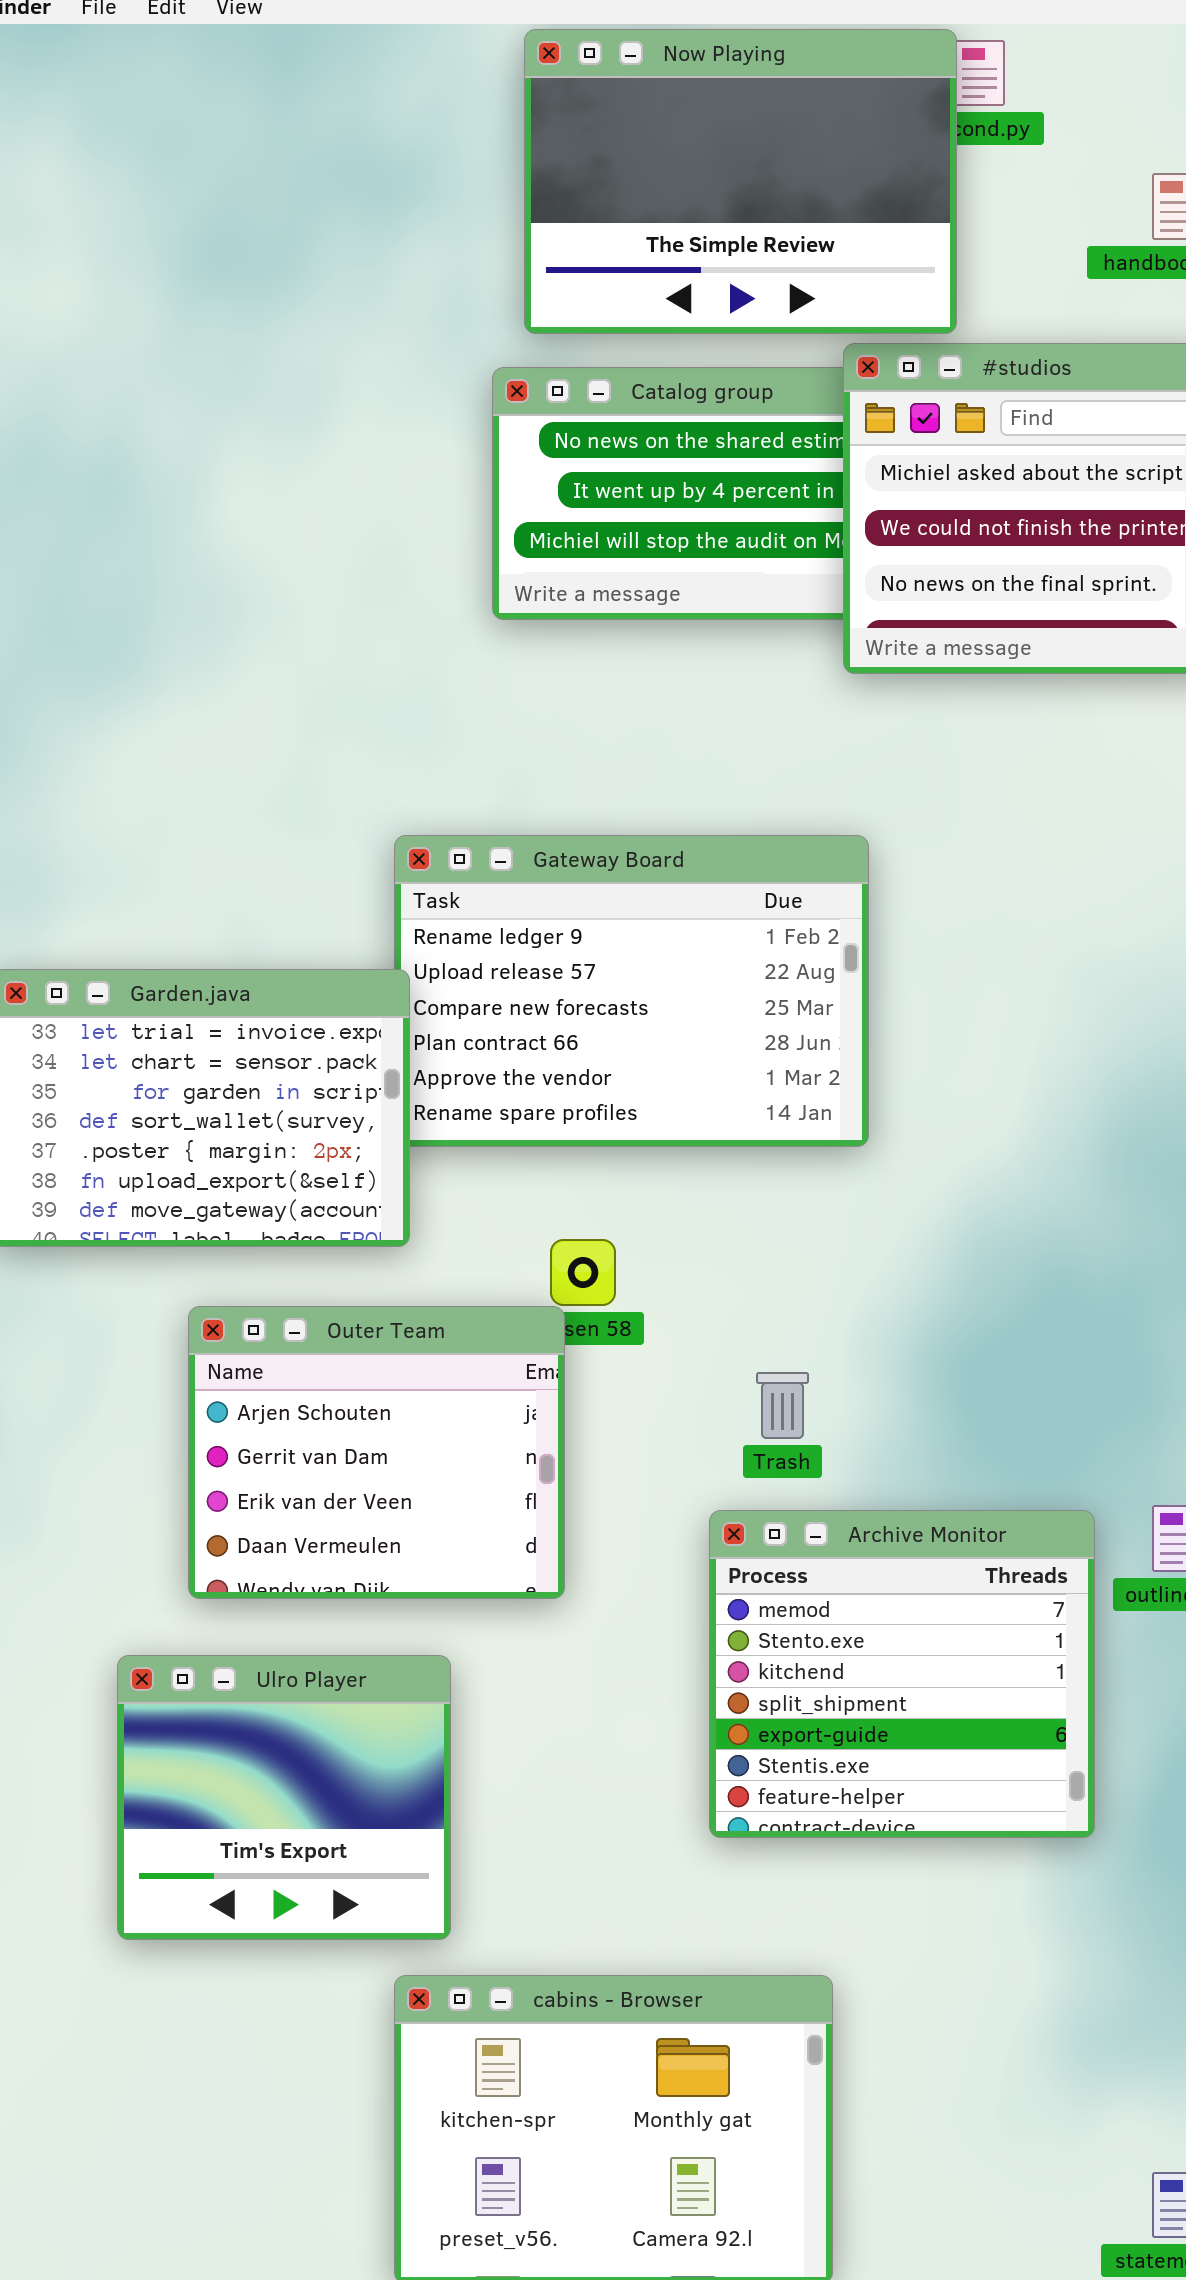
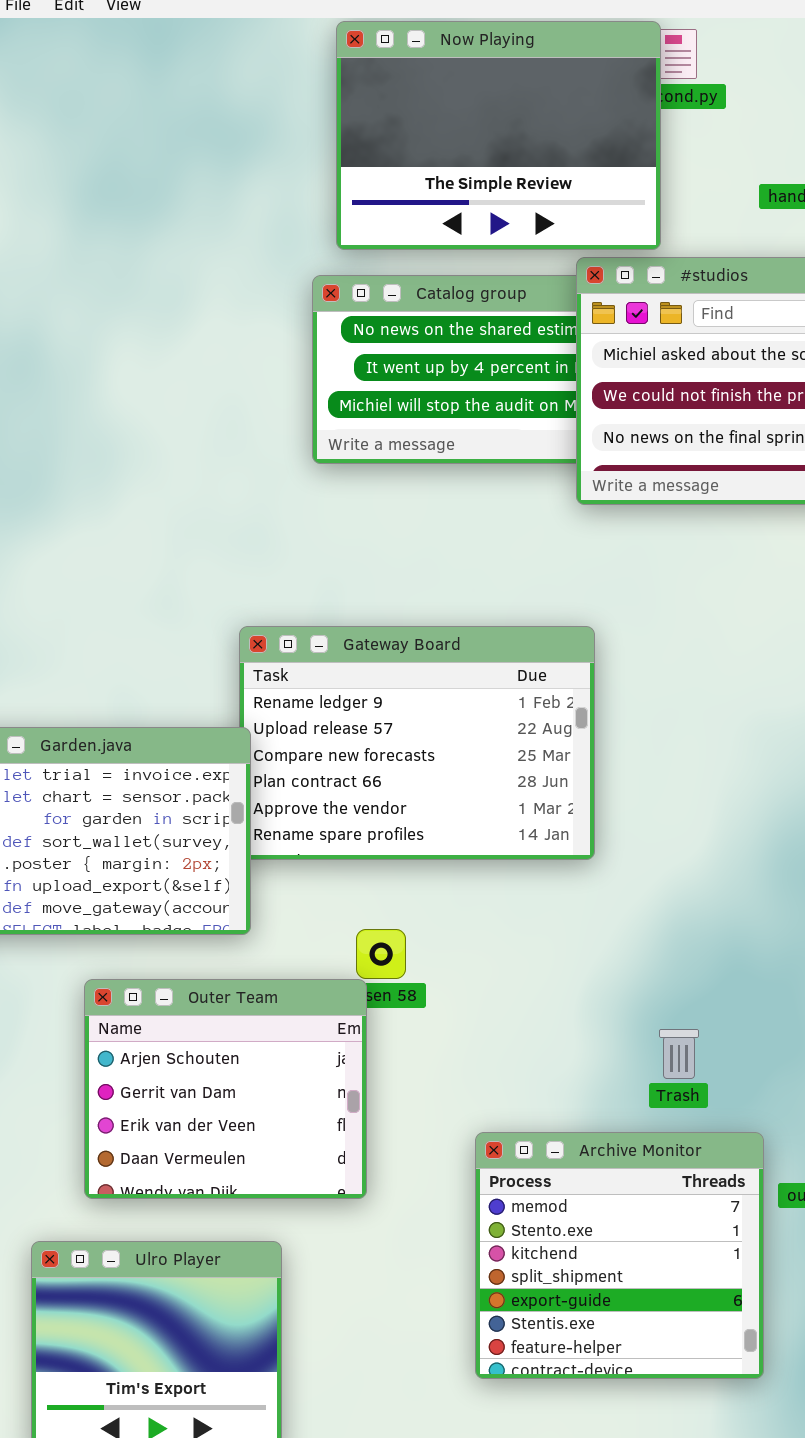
Trash: [756,1372,809,1439] -> [659,1029,699,1079], moved

